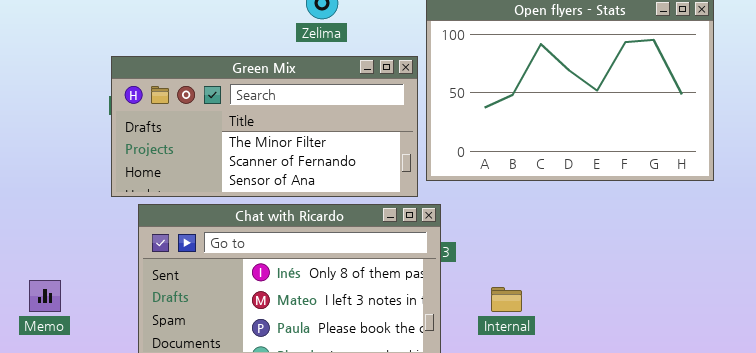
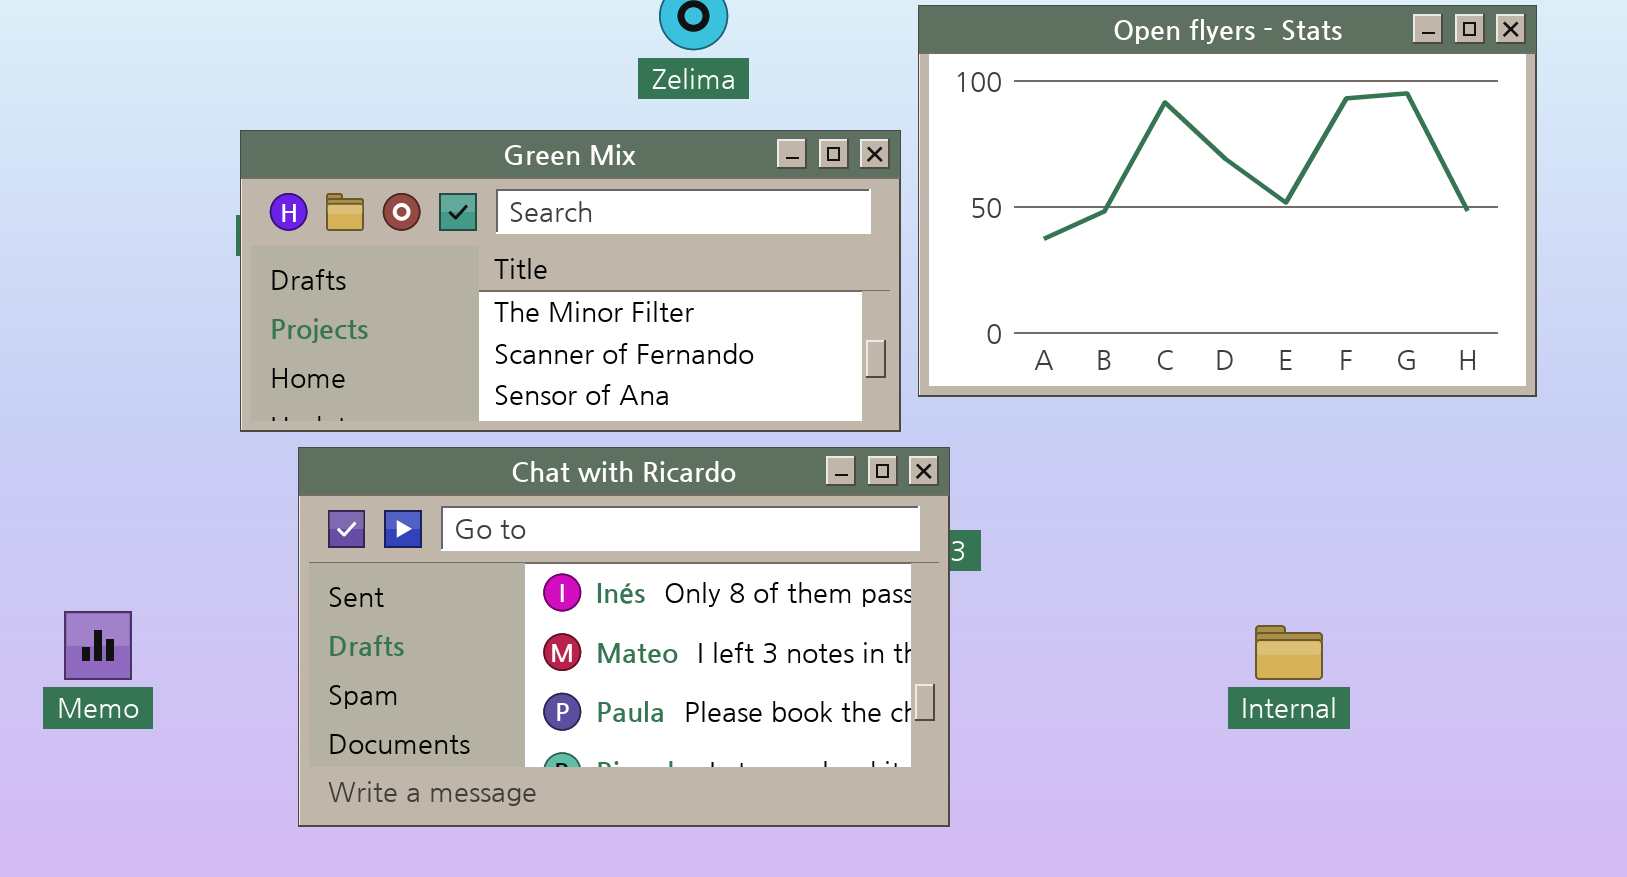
Internal: [491,287,522,312] -> [1255,625,1323,680], moved

